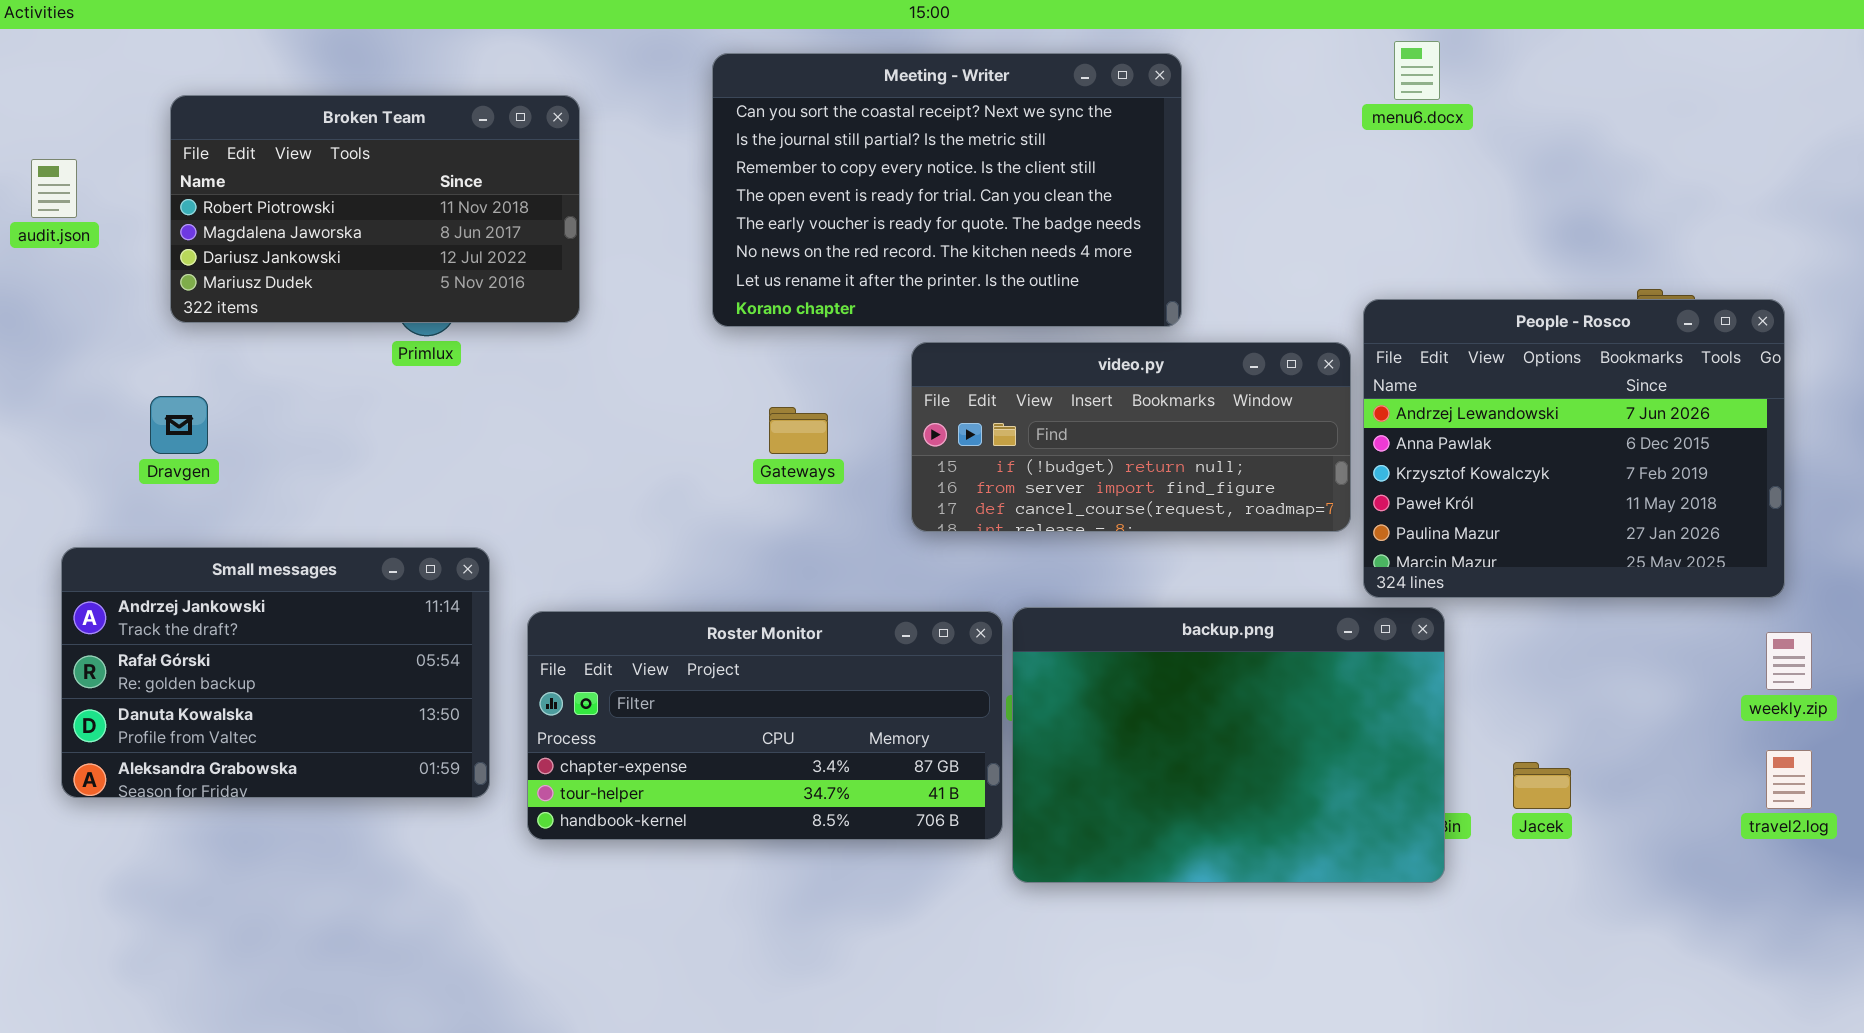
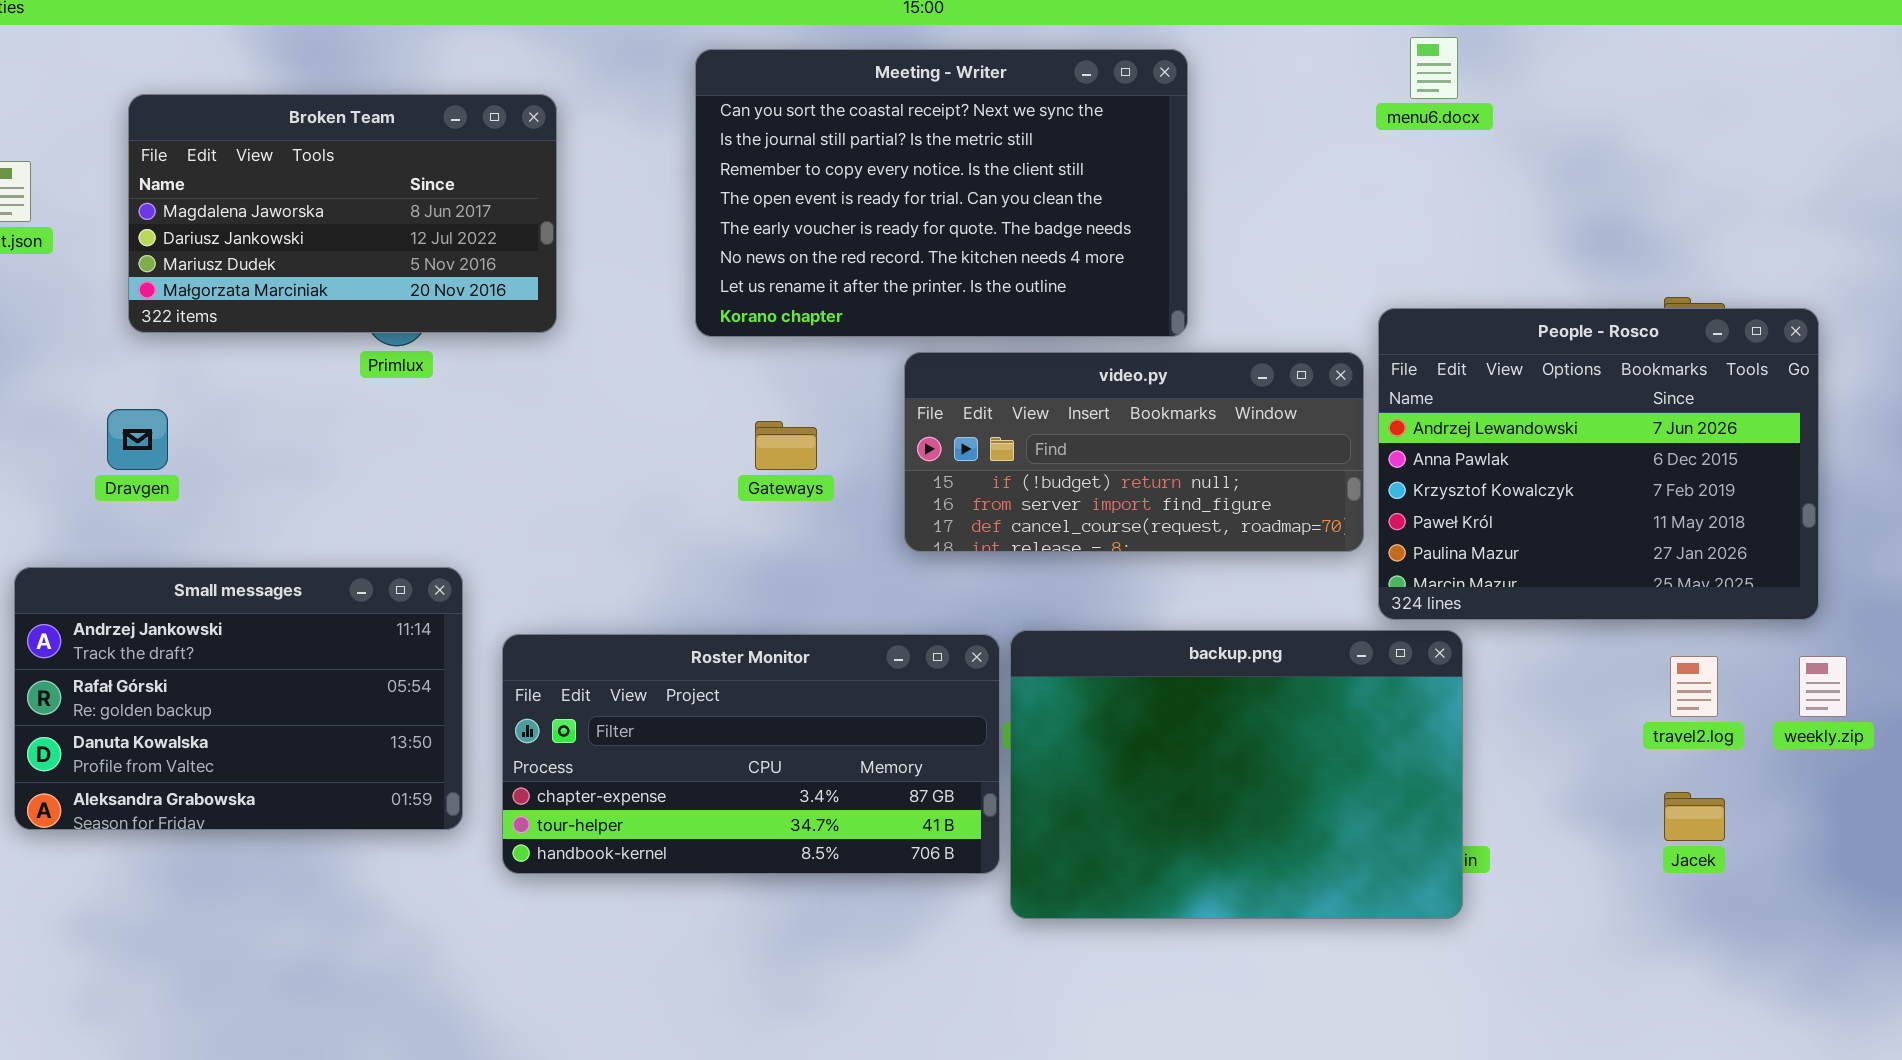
Broken Team: [170,95,580,323] -> [128,94,557,333], scrolled down 1 row
travel2.log: [1766,750,1812,809] -> [1670,656,1718,717], moved
Jacek: [1513,762,1571,809] -> [1664,792,1725,841], moved

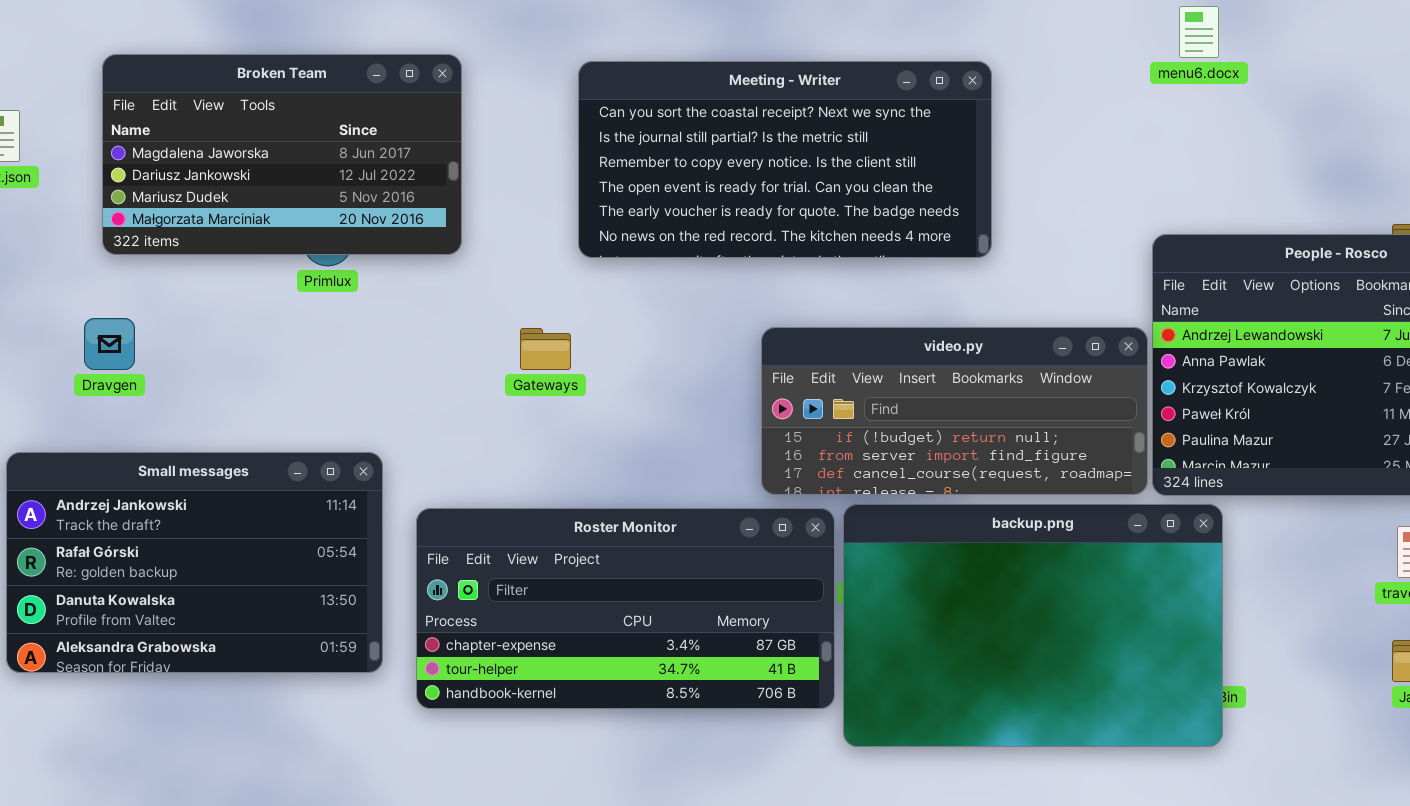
Meeting - Writer: [695,49,1188,337] -> [578,61,992,258], resized
video.py: [904,352,1364,552] -> [761,327,1148,495], moved
Gateways: [755,421,817,470] -> [520,328,571,370], moved

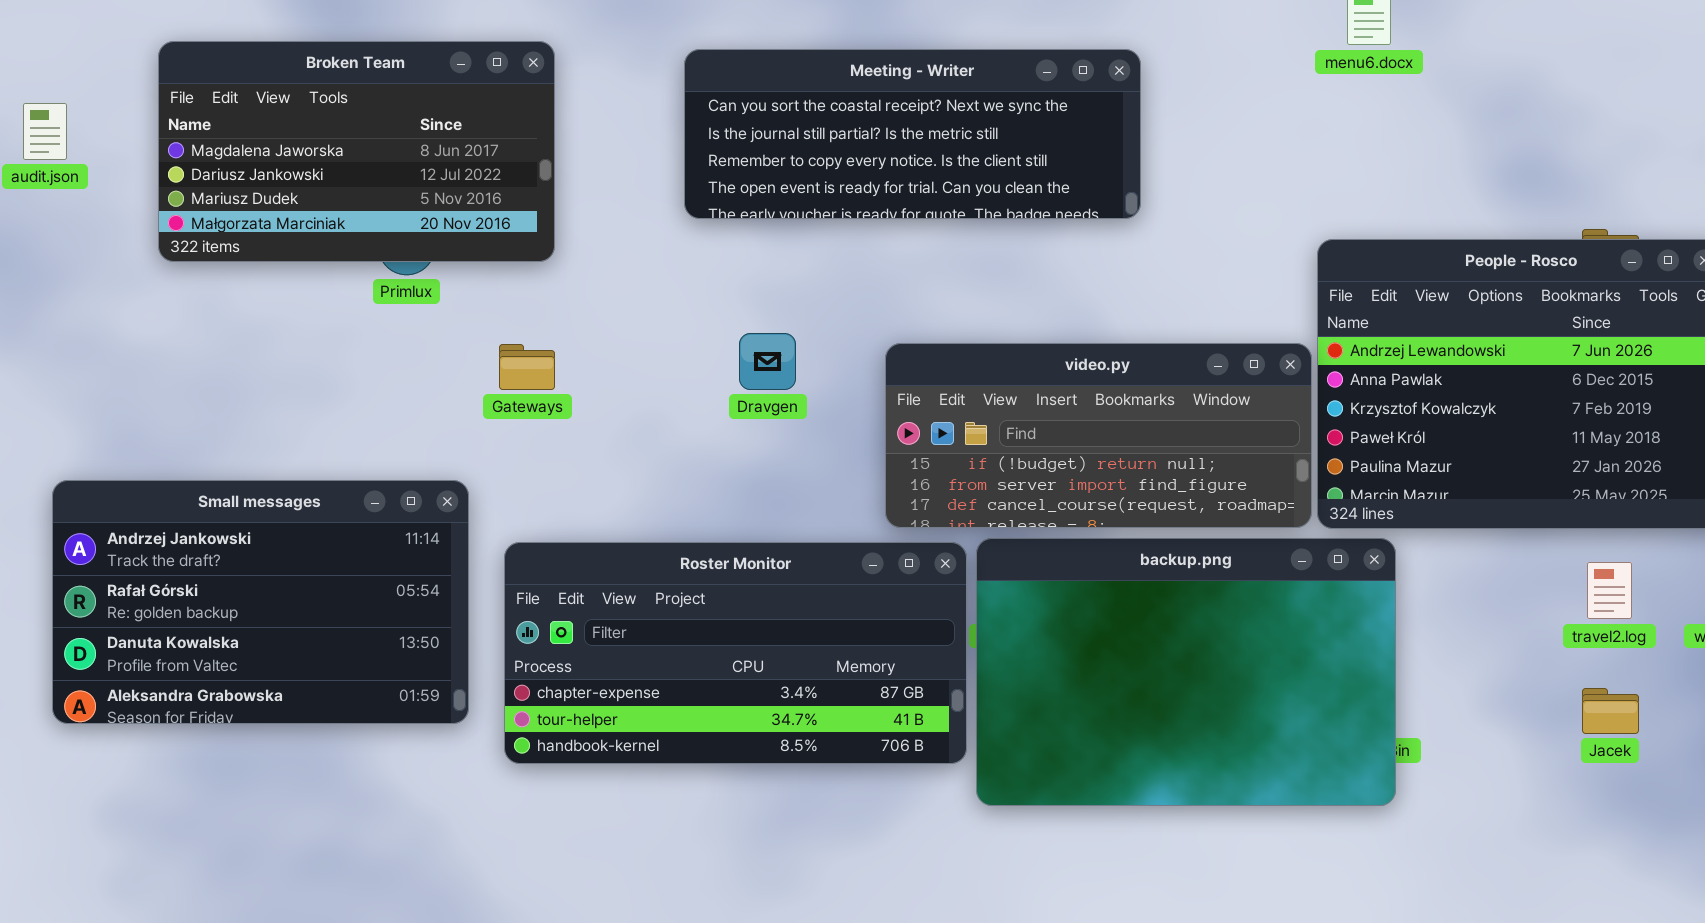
Meeting - Writer: [578,61,992,258] -> [684,49,1141,219], resized
Dravgen: [84,318,135,370] -> [739,333,796,390], moved
Gateways: [520,328,571,370] -> [499,344,555,390], moved

